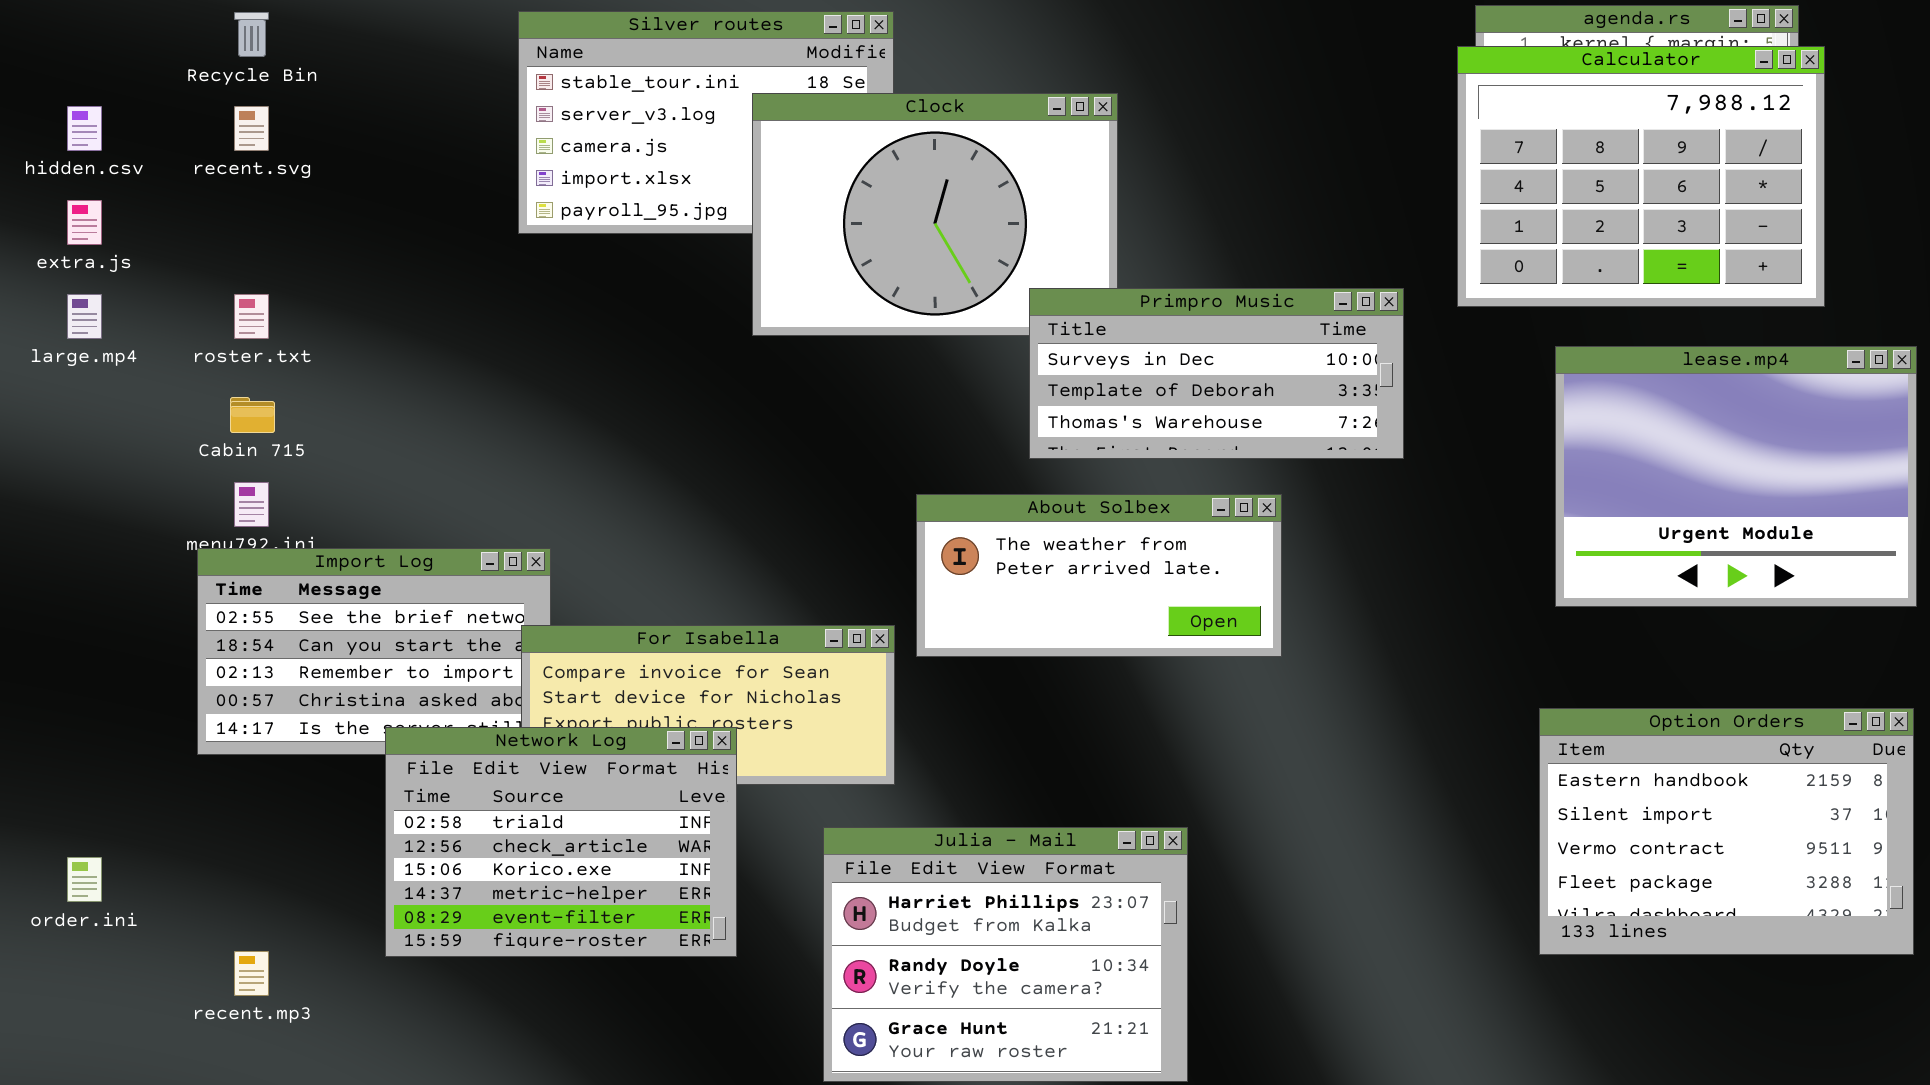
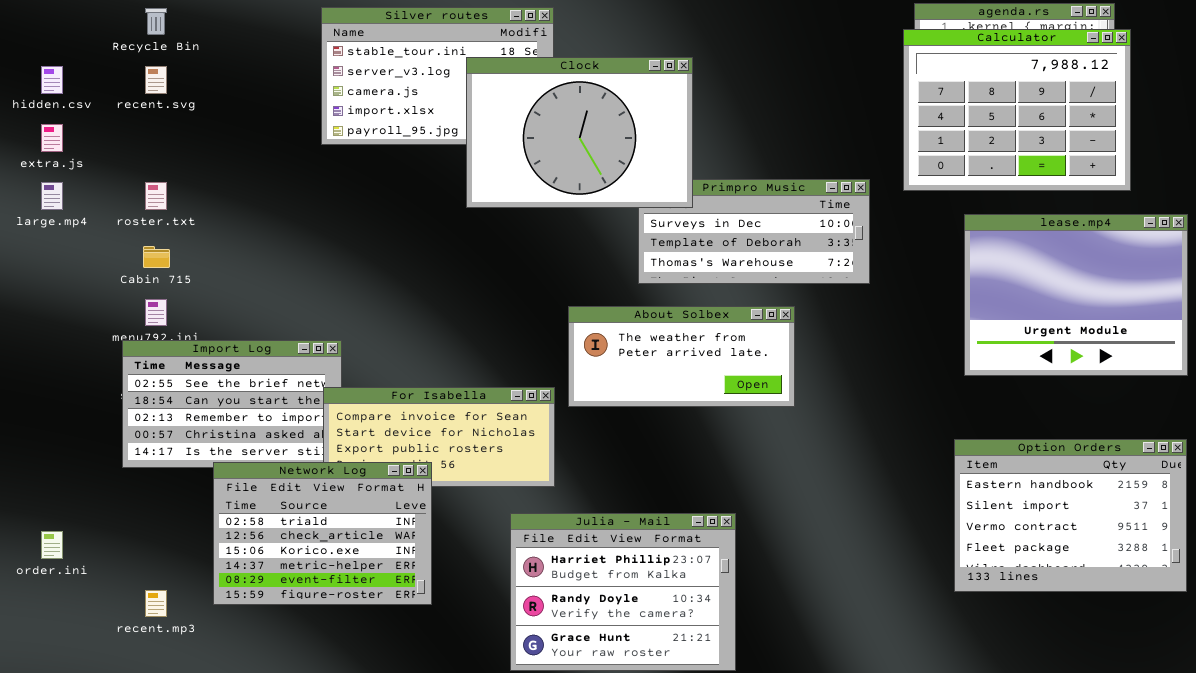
Clock: [752,93,1118,336] -> [466,57,693,208], raised
Network Log: [385,727,737,957] -> [213,462,432,605], moved

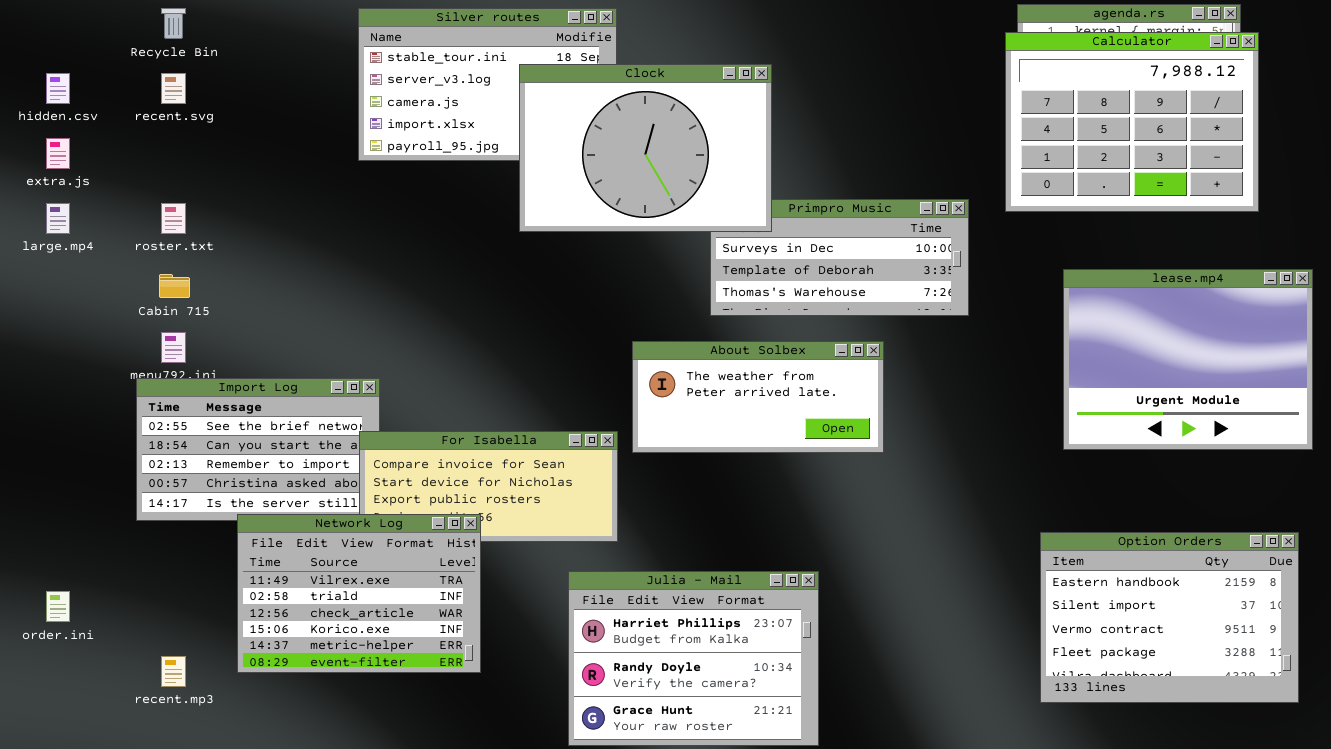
lease.mp4: [964,214,1188,376] -> [1063,269,1313,450], moved
Option Orders: [954,439,1187,592] -> [1040,532,1299,703], moved
Network Log: [213,462,432,605] -> [237,514,481,673], scrolled up 1 row

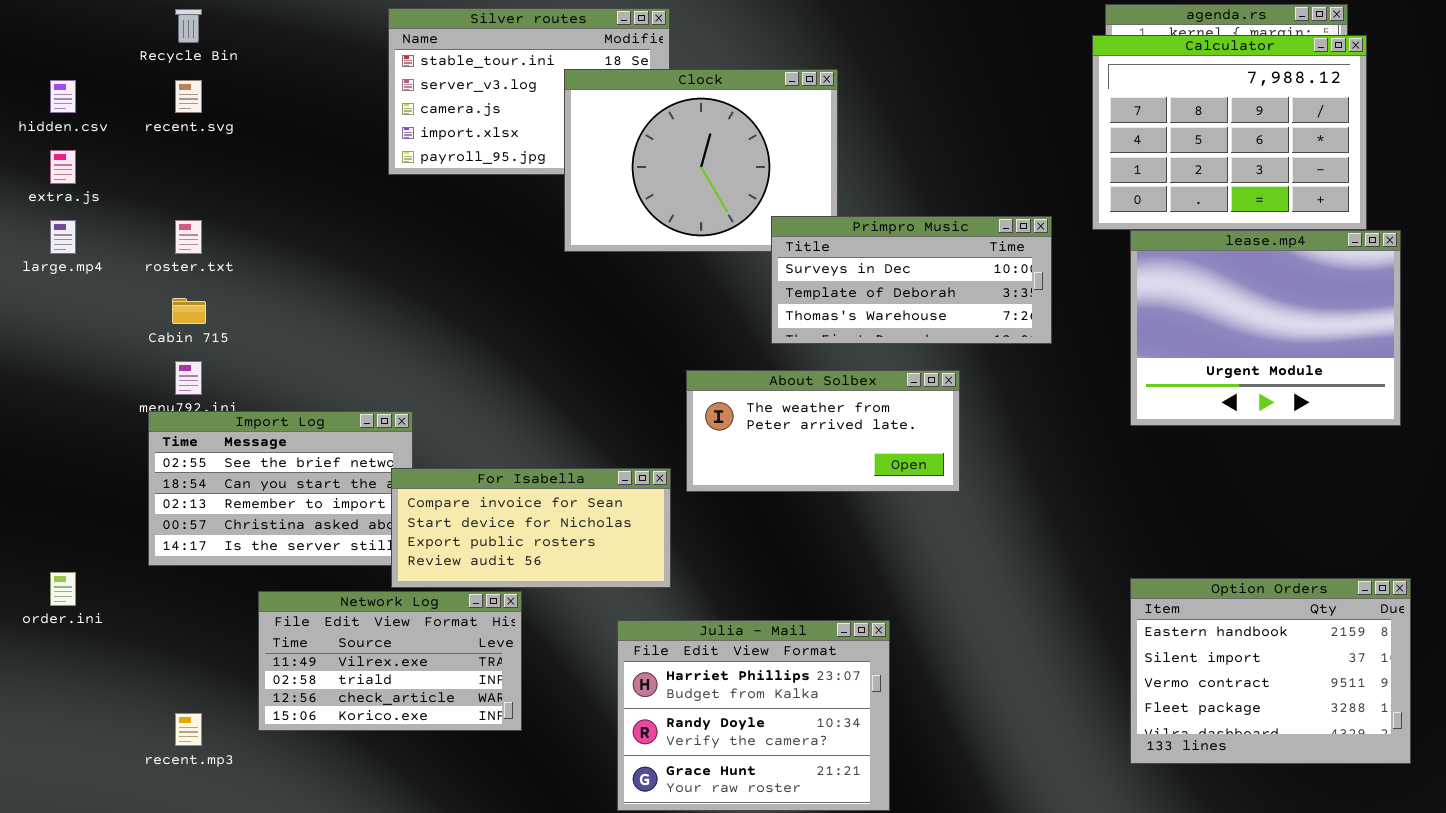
Primpro Music: [710,199,969,316] -> [771,216,1052,344], raised
lease.mp4: [1063,269,1313,450] -> [1130,230,1401,426], moved
Network Log: [237,514,481,673] -> [258,591,522,731], resized
order.ini: [46,591,70,622] -> [50,572,76,606], moved

